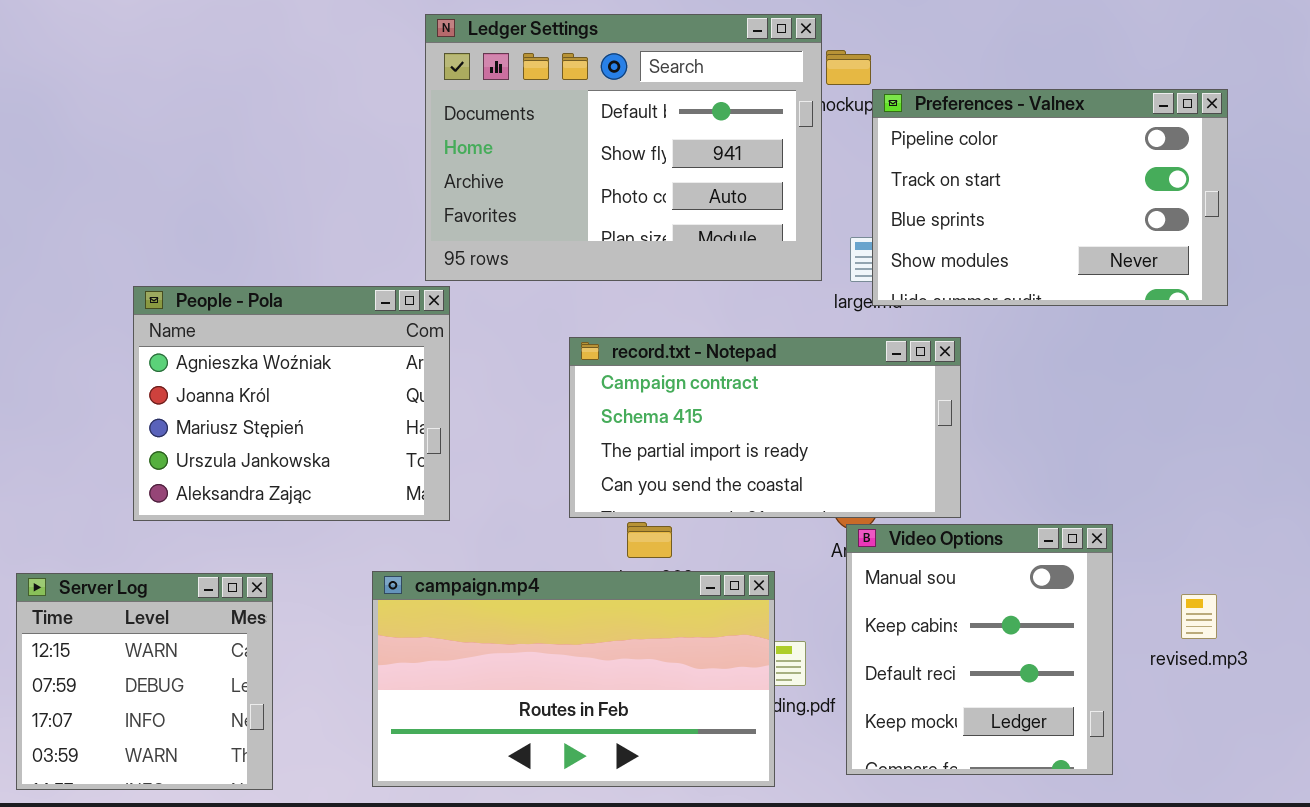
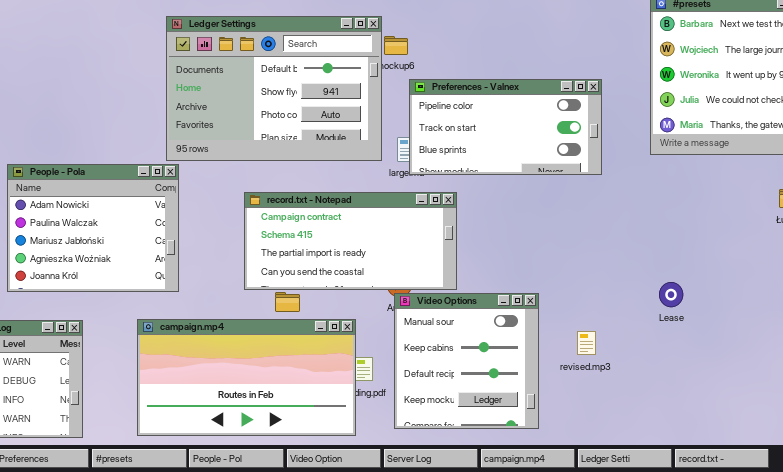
Preferences - Valnex: [872,89,1228,306] -> [409,79,602,175], resized
People - Pola: [133,286,450,521] -> [7,164,179,292], scrolled up 3 rows

